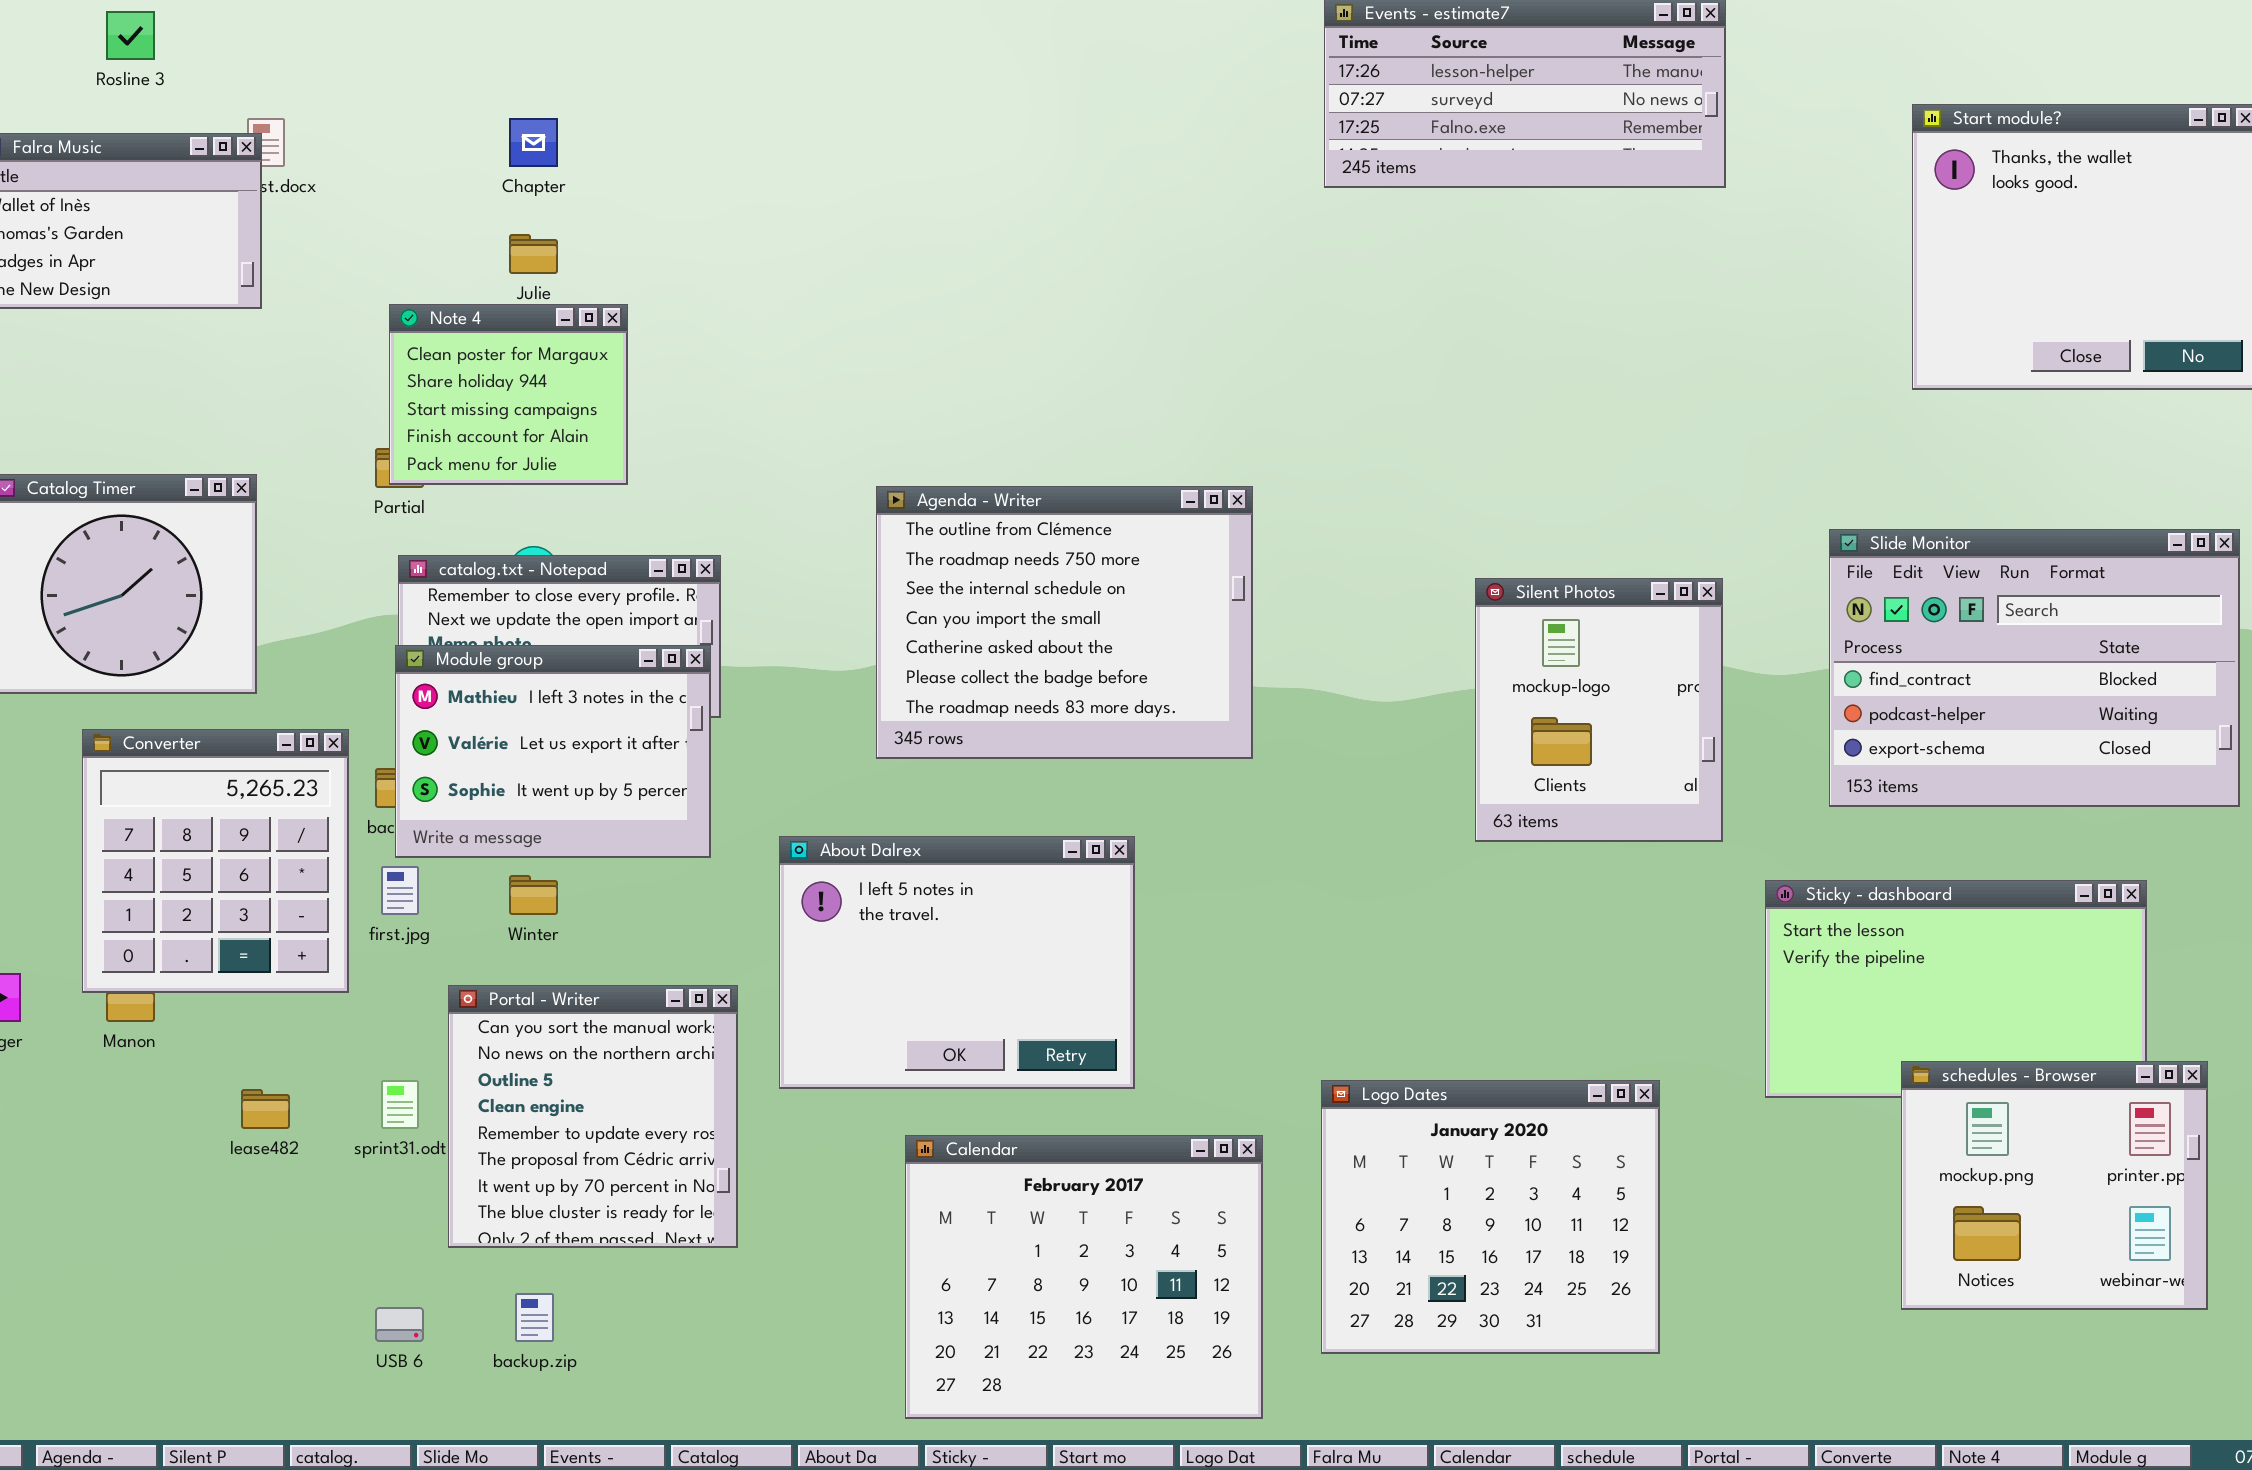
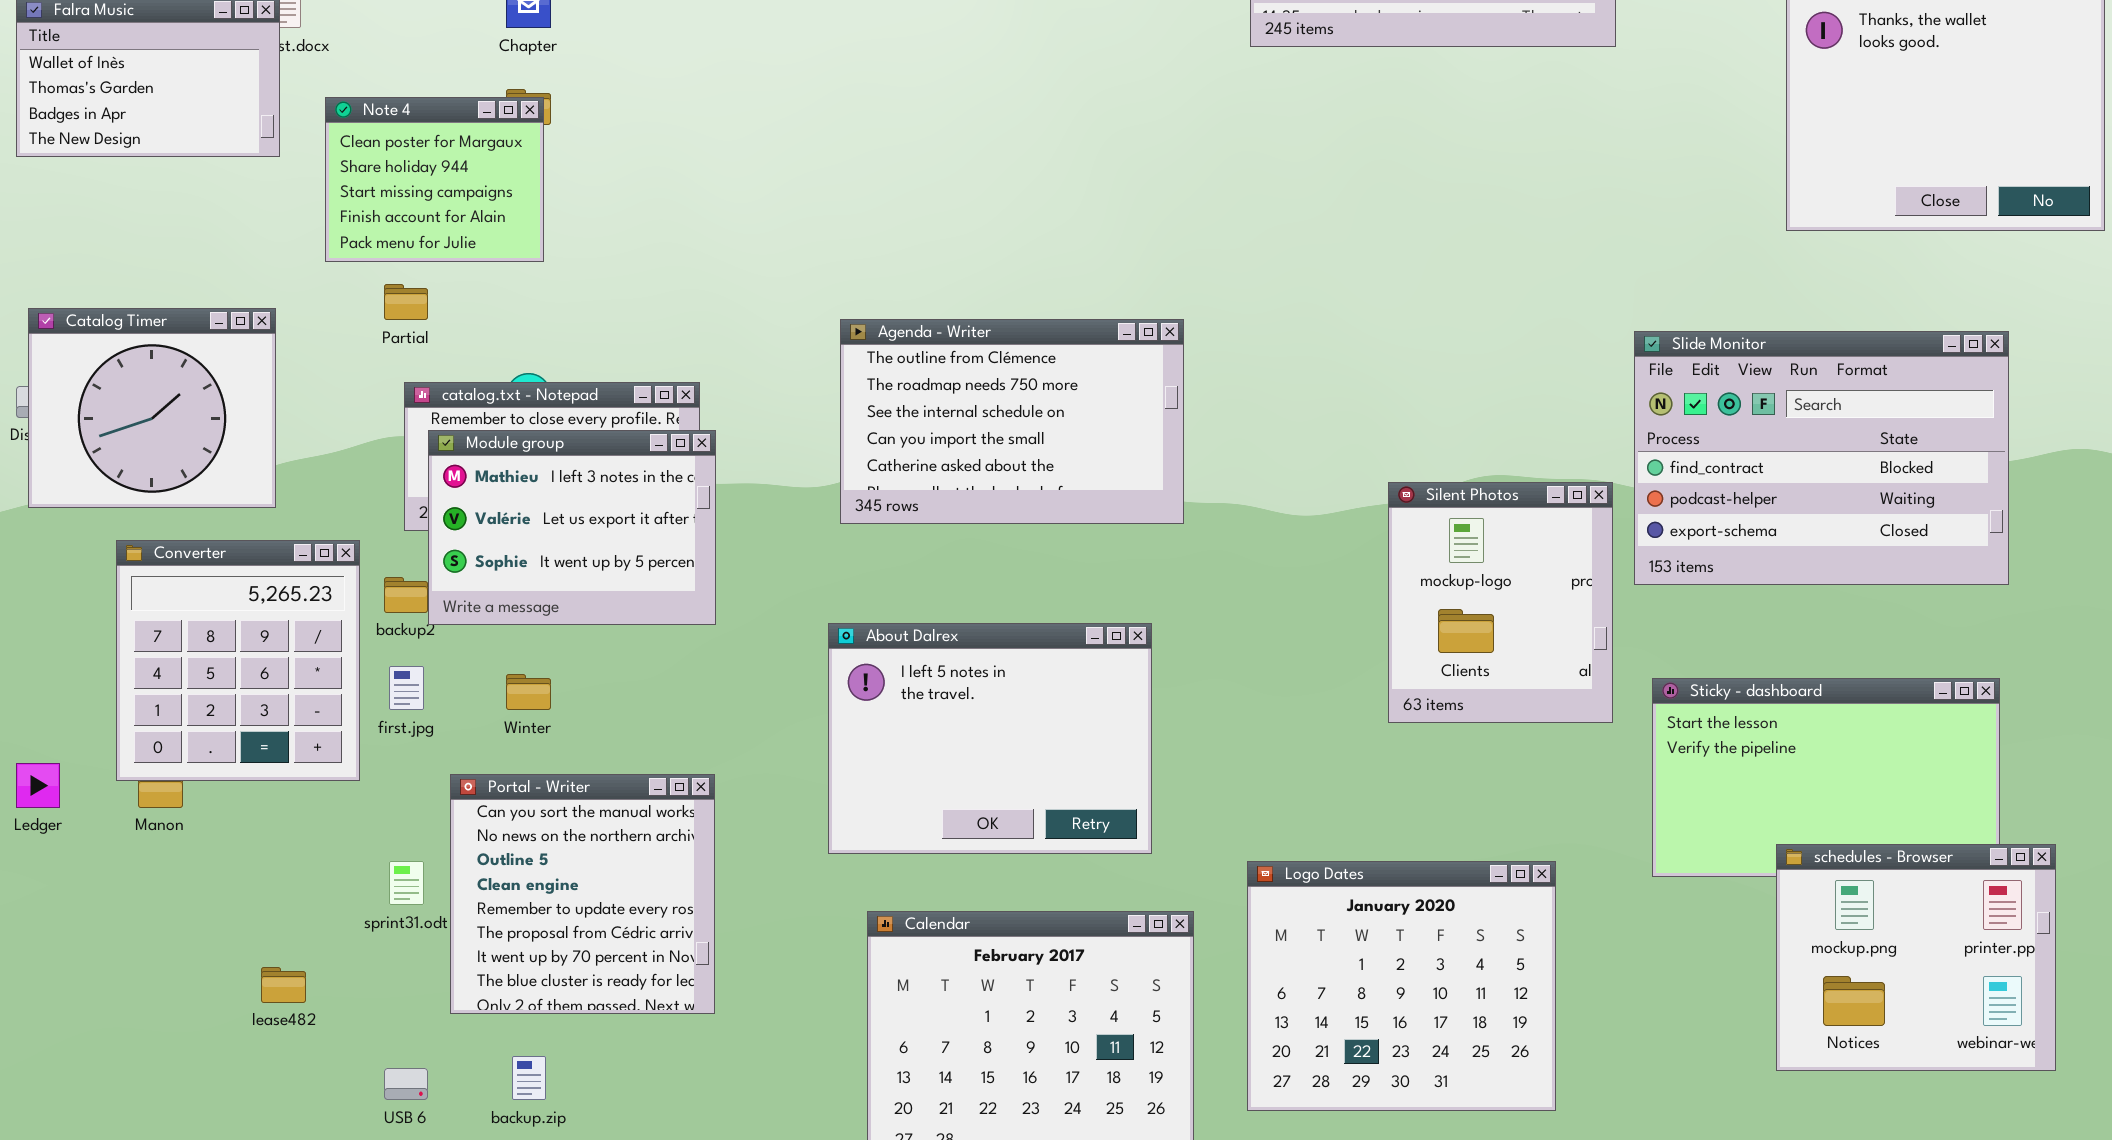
Note 4: [389,304,628,485] -> [325,97,544,262], moved
Agenda - Writer: [876,486,1253,759] -> [840,319,1184,524], resized
Slide Monitor: [1829,529,2240,807] -> [1634,331,2009,585], moved
Silent Photos: [1475,578,1723,842] -> [1388,482,1613,723], moved
Module group: [395,645,711,858] -> [428,430,716,625], moved
About Dalrex: [779,836,1135,1089] -> [828,623,1152,854], moved
lease482: [241,1089,290,1129] -> [261,967,306,1003], moved

